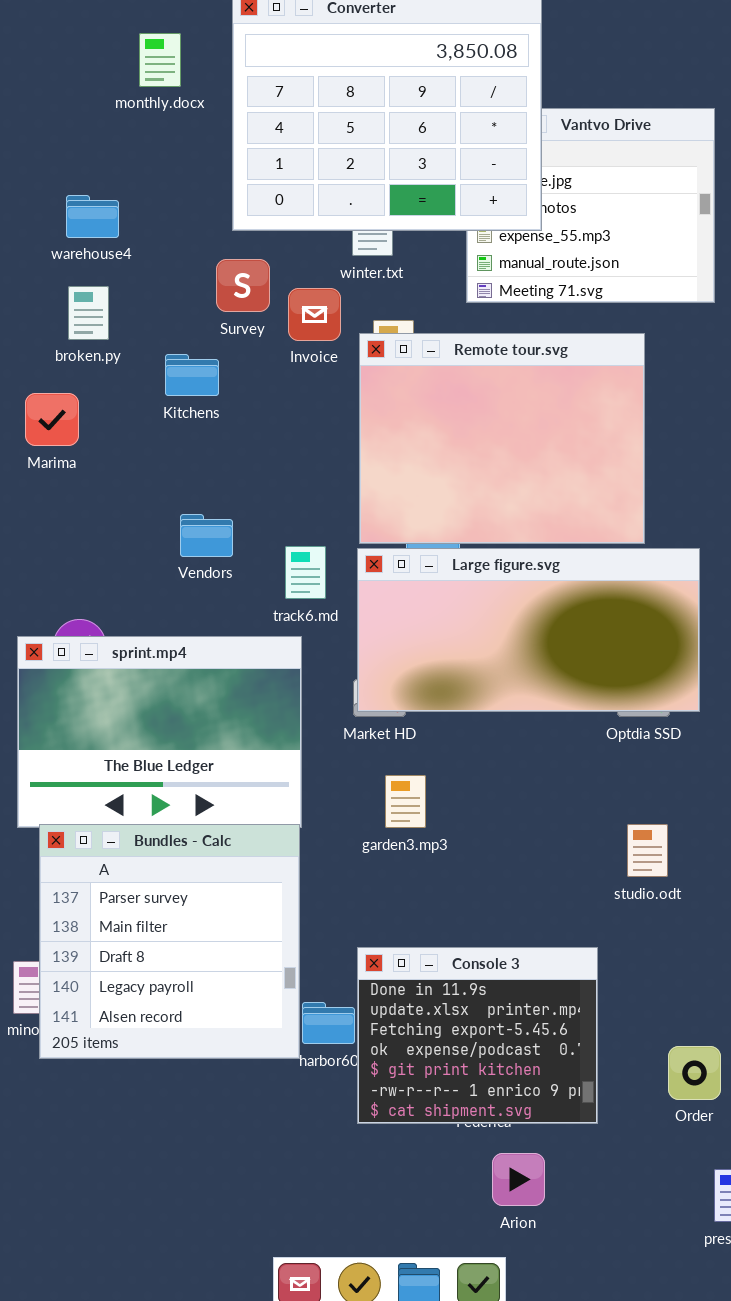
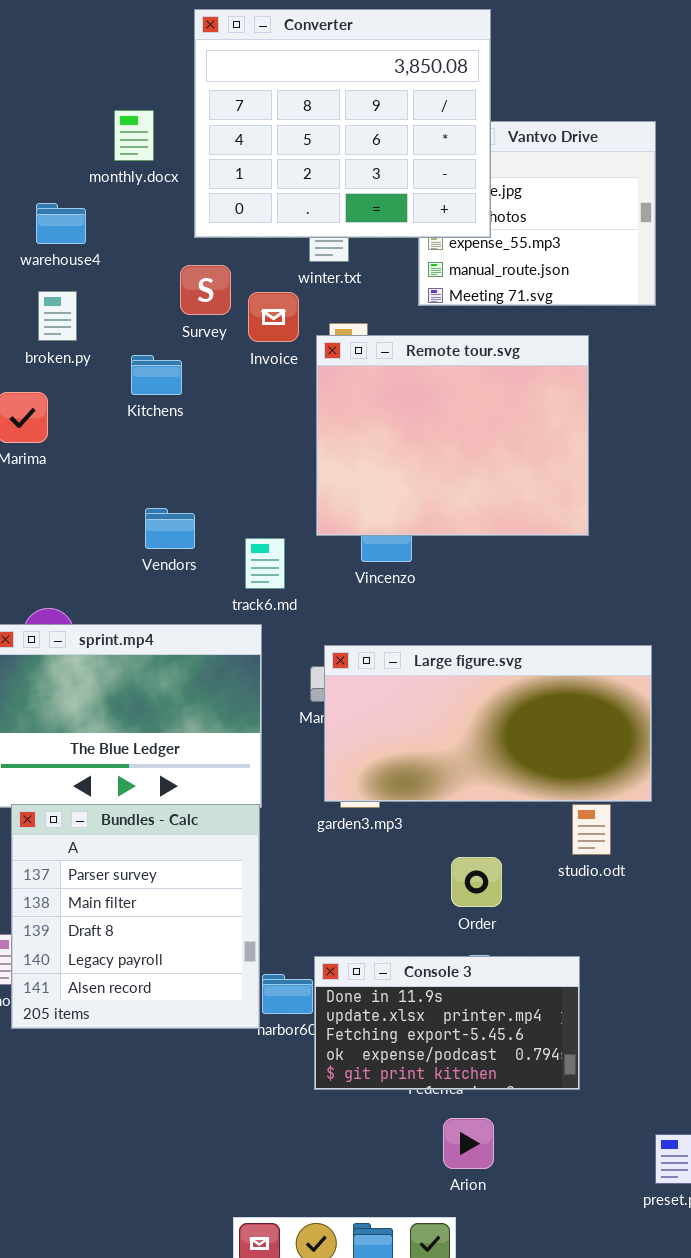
monthly.docx: [139,33,181,87] -> [114,110,154,161], moved
Large figure.svg: [357,548,700,712] -> [324,645,652,802], moved
Console 3: [357,947,598,1124] -> [314,956,580,1090], resized
Order: [668,1046,721,1100] -> [451,857,502,907], moved

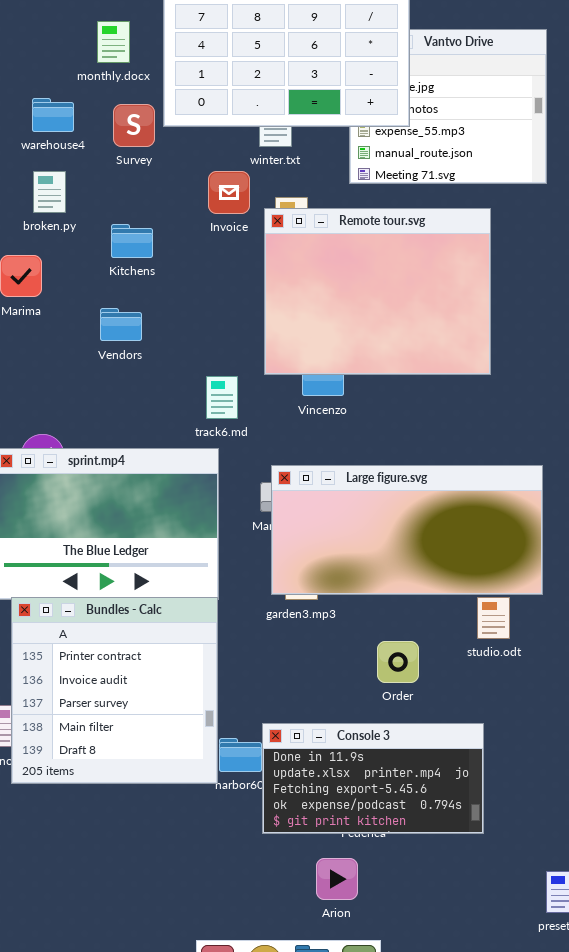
Survey: [180,265,231,315] -> [113,104,155,147], moved
Vendors: [145,508,195,549] -> [100,308,142,341], moved
Bundles - Calc: [11,804,260,1029] -> [11,597,218,784], scrolled up 2 rows
Arion: [443,1118,494,1169] -> [316,858,358,900], moved

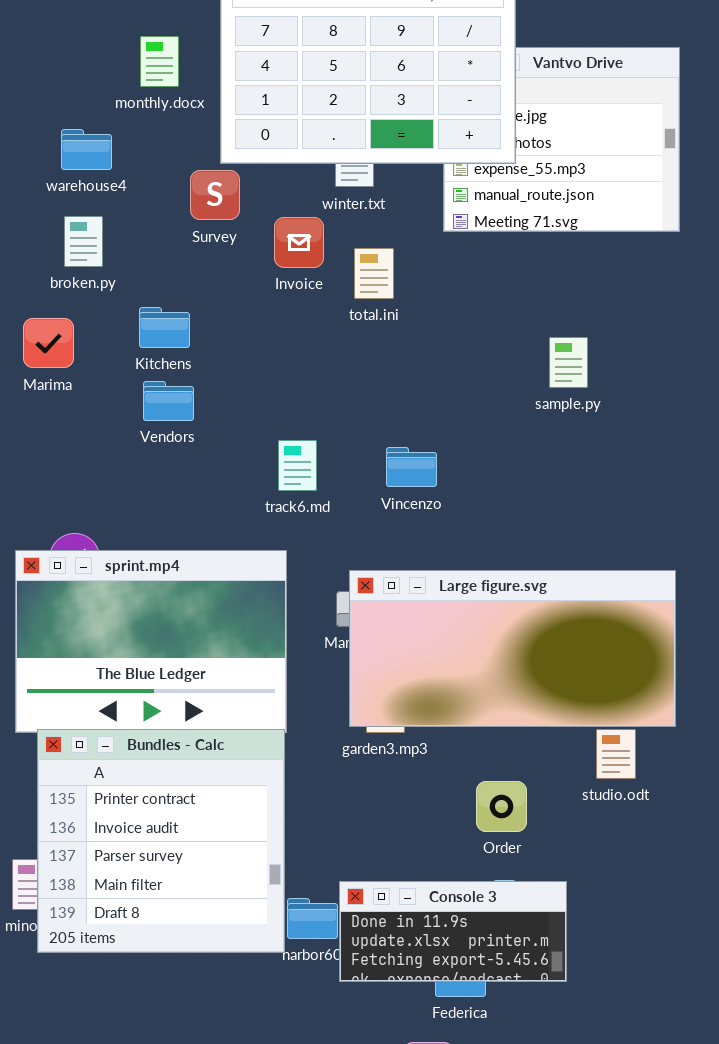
Survey: [113,104,155,147] -> [190,170,240,220], moved
Remote tour.svg: [264,208,491,375] -> none, closed
Kitchens: [111,224,153,258] -> [139,307,190,348], moved
track6.md: [206,376,238,419] -> [278,440,317,491], moved
Console 3: [262,723,484,834] -> [339,881,567,982], resized

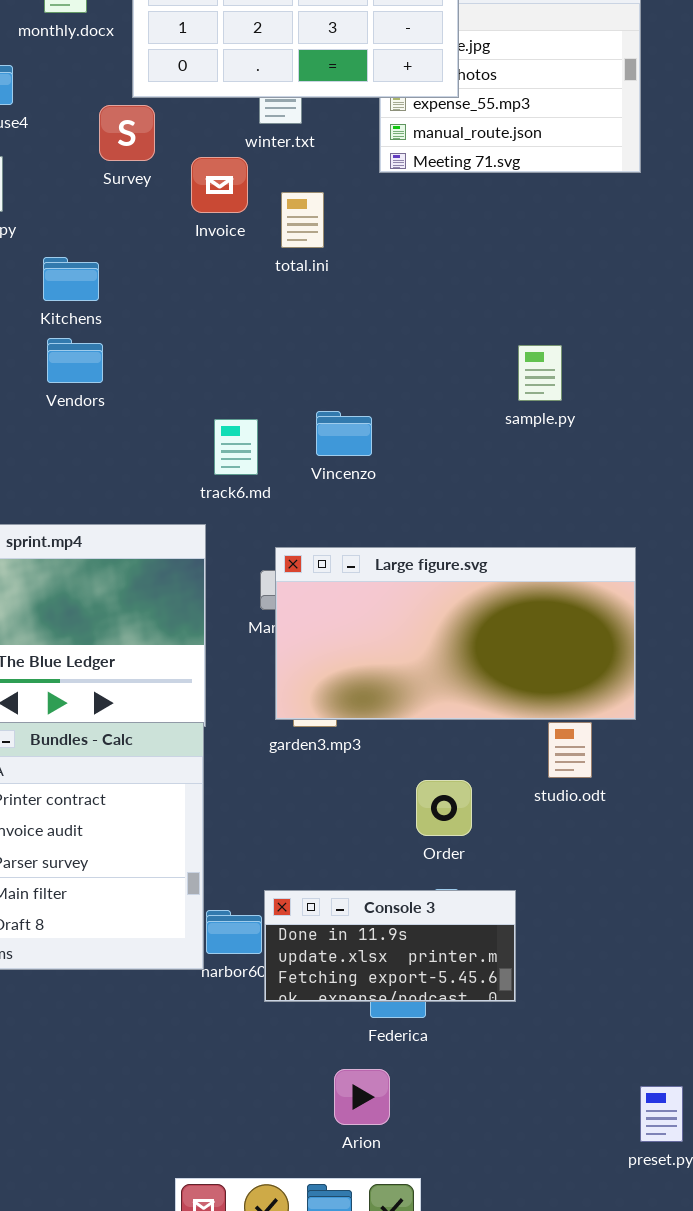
sample.py: [549,337,588,388] -> [518,345,562,401], moved
track6.md: [278,440,317,491] -> [214,419,258,475], moved

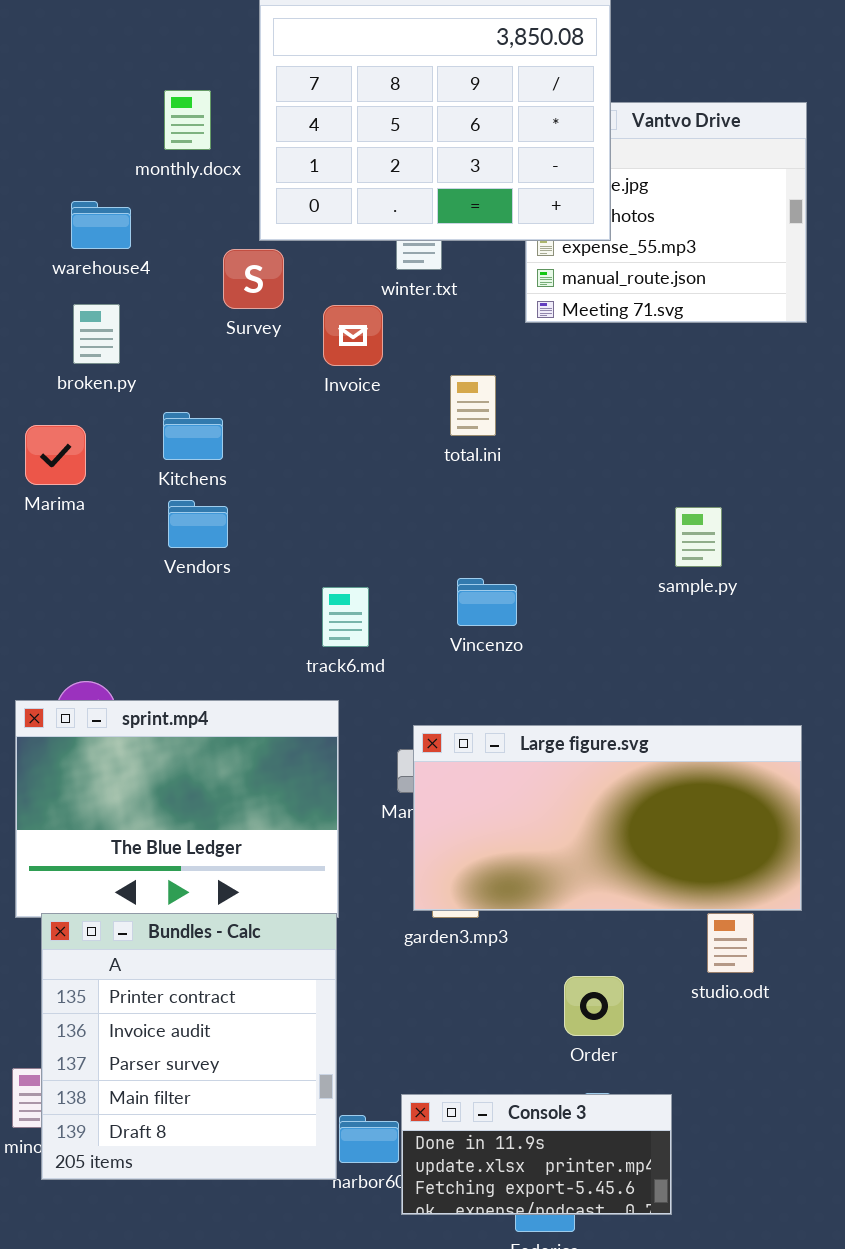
total.ini: [281,192,324,248] -> [450,375,496,436], moved
track6.md: [214,419,258,475] -> [322,587,369,647], moved

